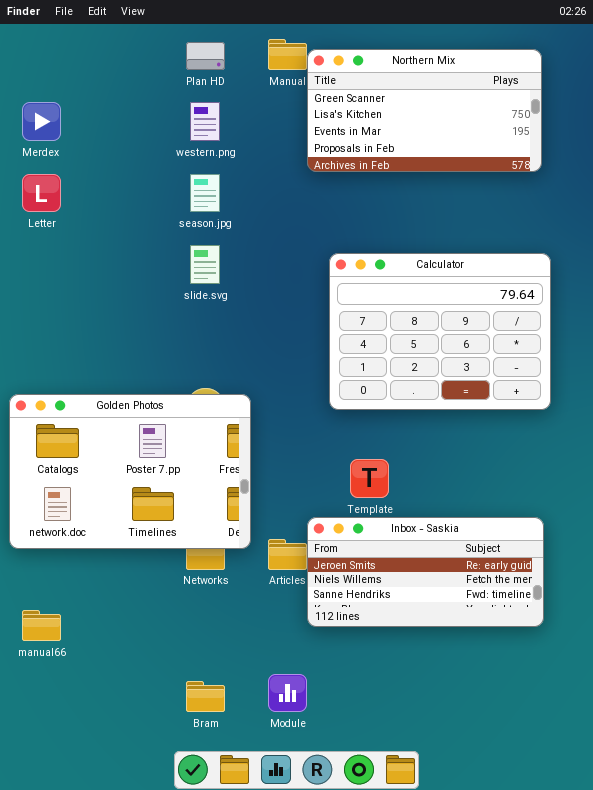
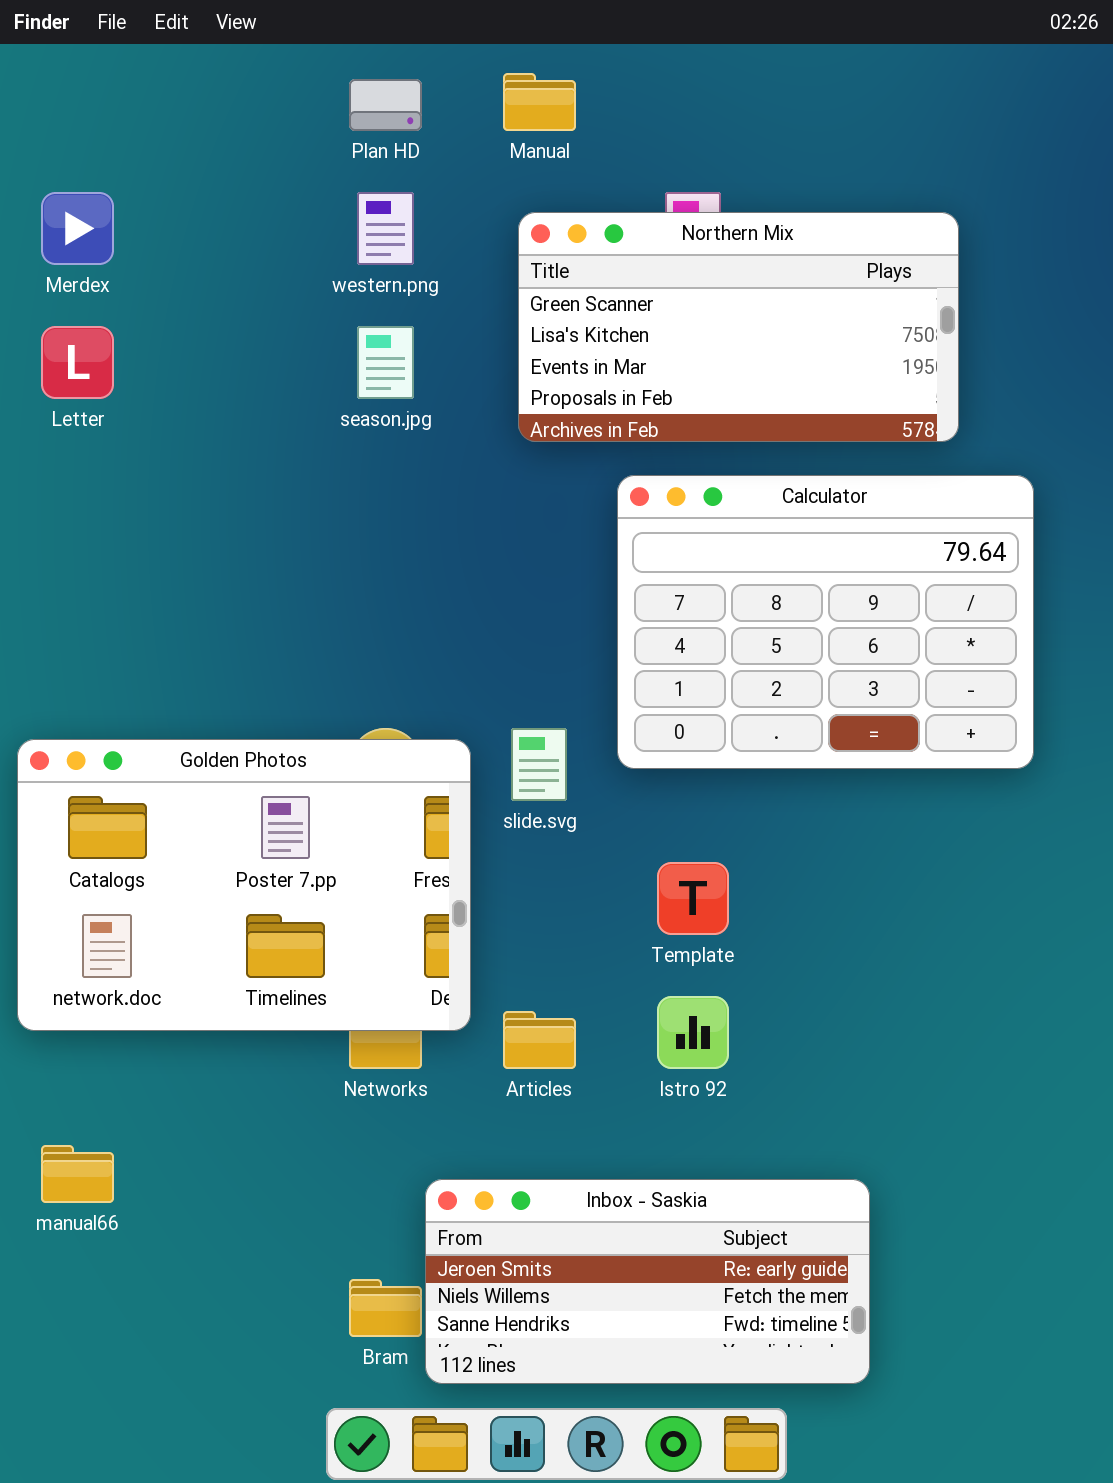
Northern Mix: [307,49,542,172] -> [518,212,959,442], moved
slide.svg: [190,245,220,284] -> [511,728,567,801], moved
Inbox - Saskia: [307,517,544,627] -> [425,1179,870,1384], moved

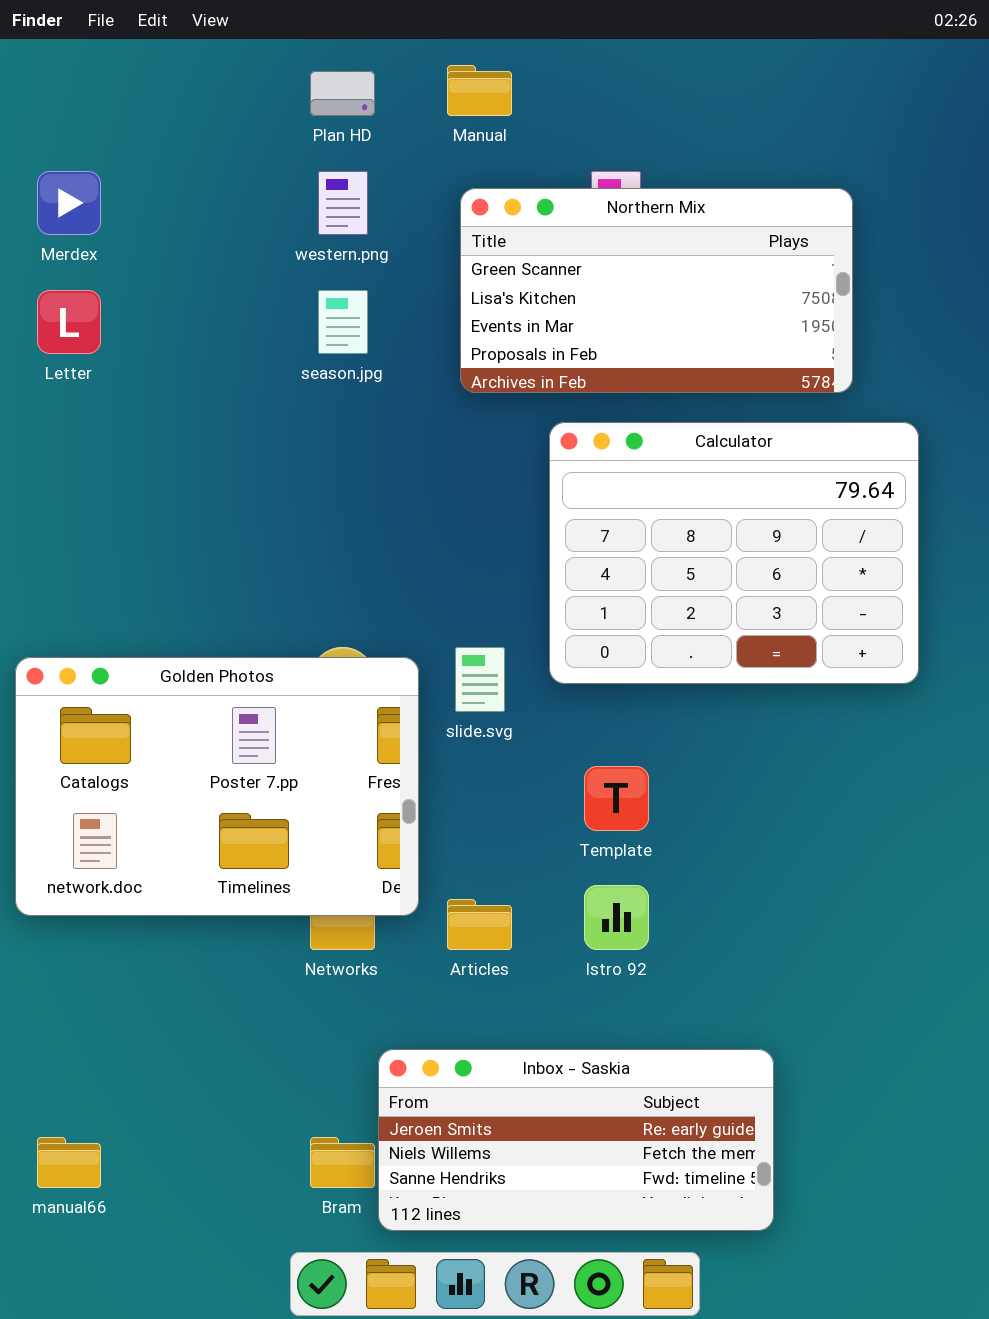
manual66: [41,1145,114,1203] -> [37,1137,101,1188], moved

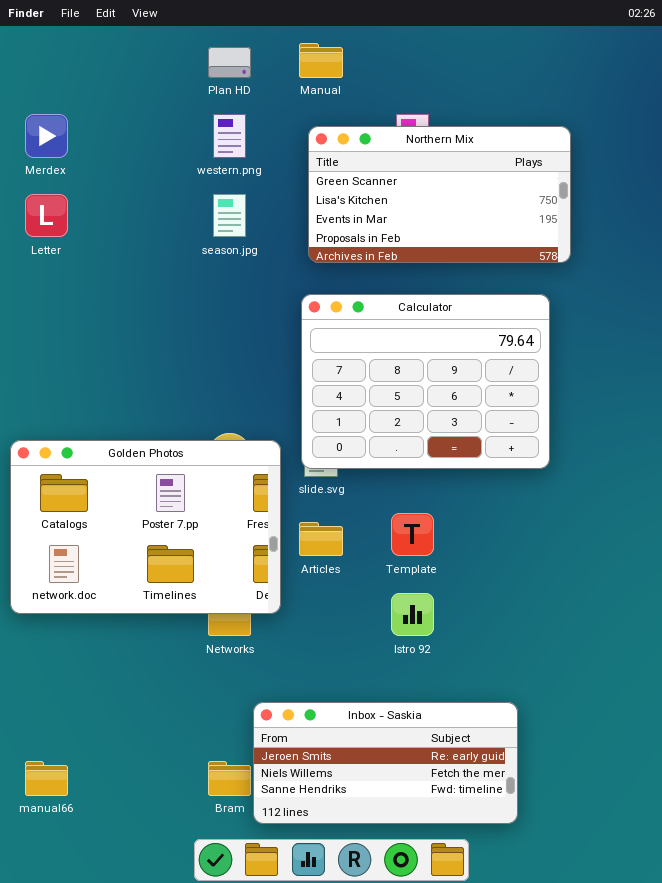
Calculator: [549,422,919,684] -> [301,294,550,469], moved
Articles: [447,899,512,950] -> [299,522,343,556], moved

